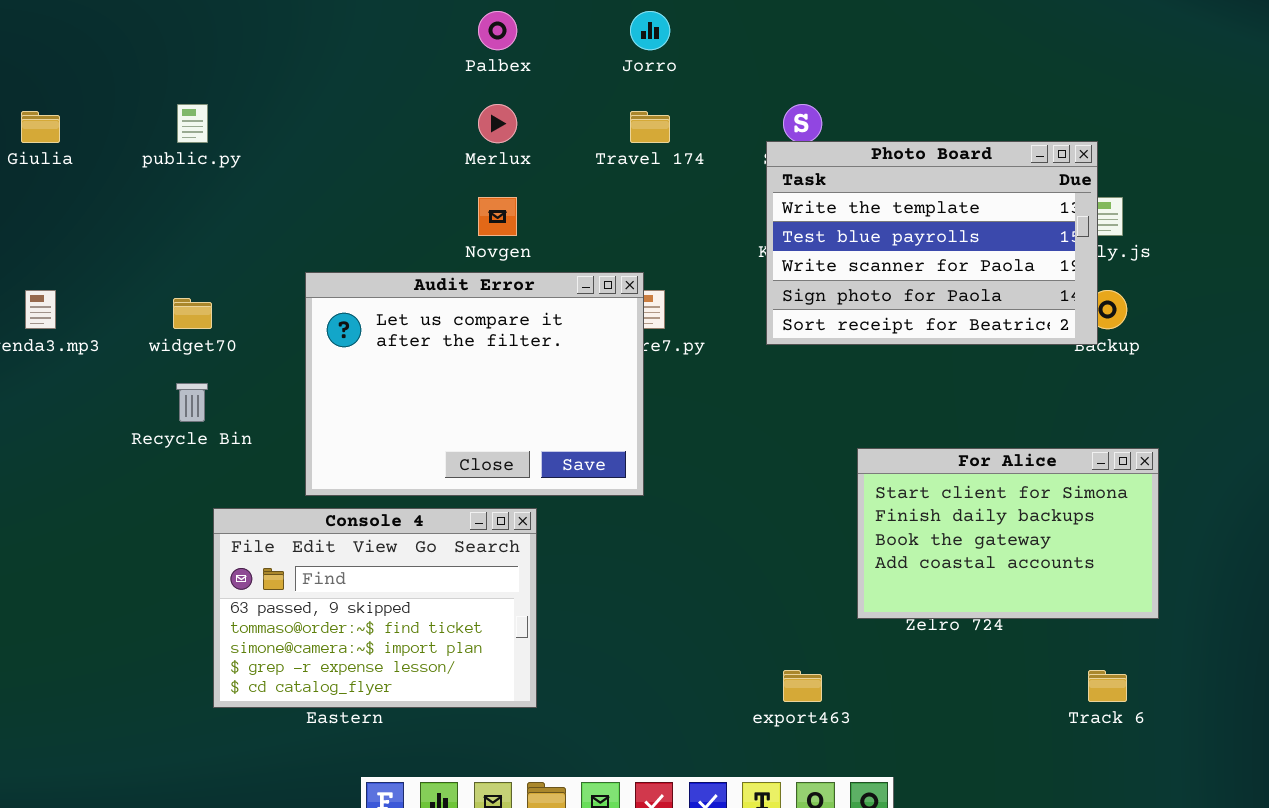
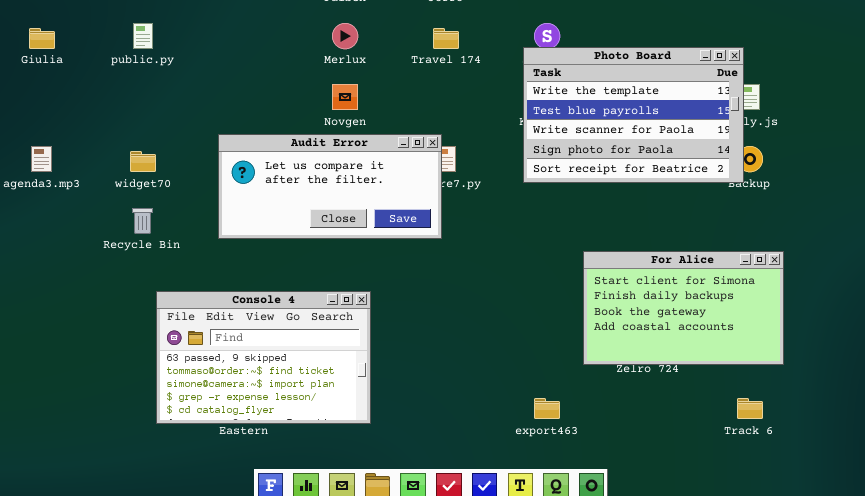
Audit Error: [305,272,644,496] -> [218,134,442,239], resized

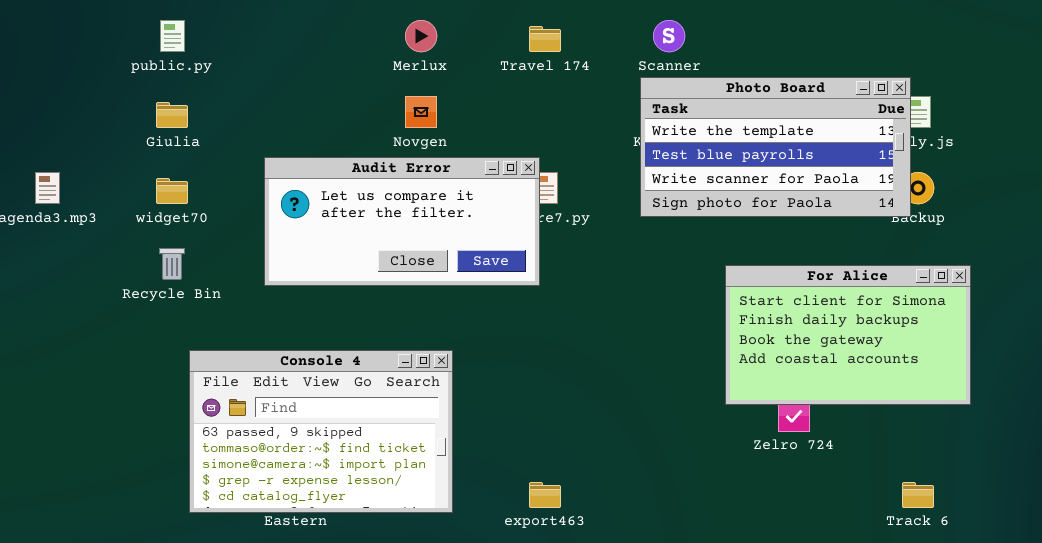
Giulia: [29,28,55,49] -> [156,102,188,128], moved
Photo Board: [523,47,744,183] -> [640,77,911,217], resized
For Alice: [583,251,784,365] -> [725,265,971,405], moved
export463: [534,398,560,419] -> [529,482,561,508], moved

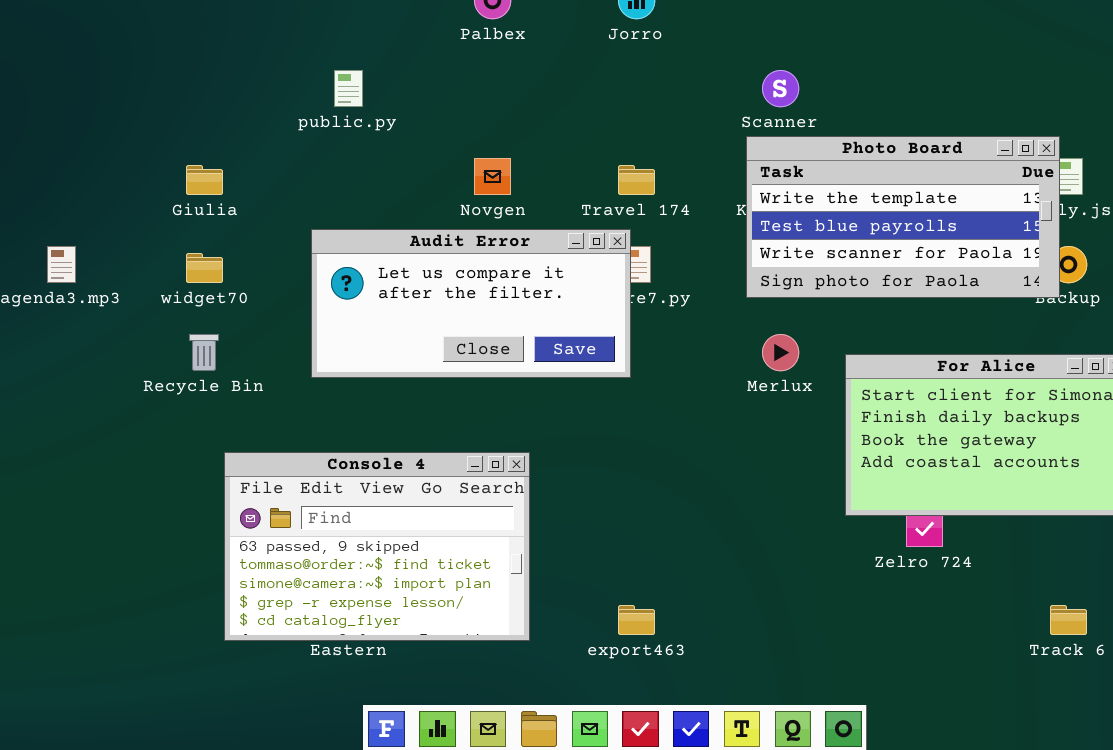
public.py: [160,20,185,52] -> [334,70,363,107], moved
Merlux: [405,20,437,52] -> [762,334,799,371], moved
Travel 174: [529,26,561,52] -> [618,165,655,195], moved

